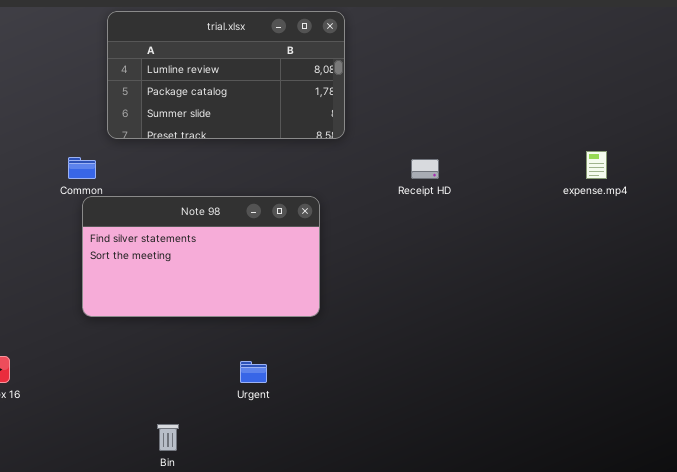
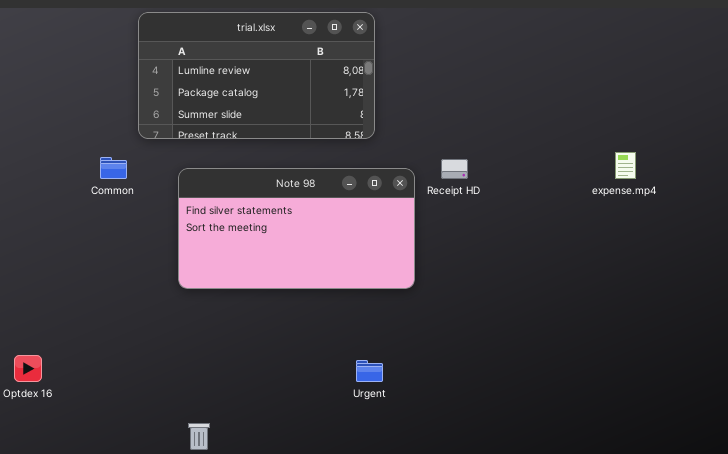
Note 98: [82,196,320,317] -> [178,168,415,289], moved
Urgent: [240,361,267,383] -> [356,360,383,382], moved

